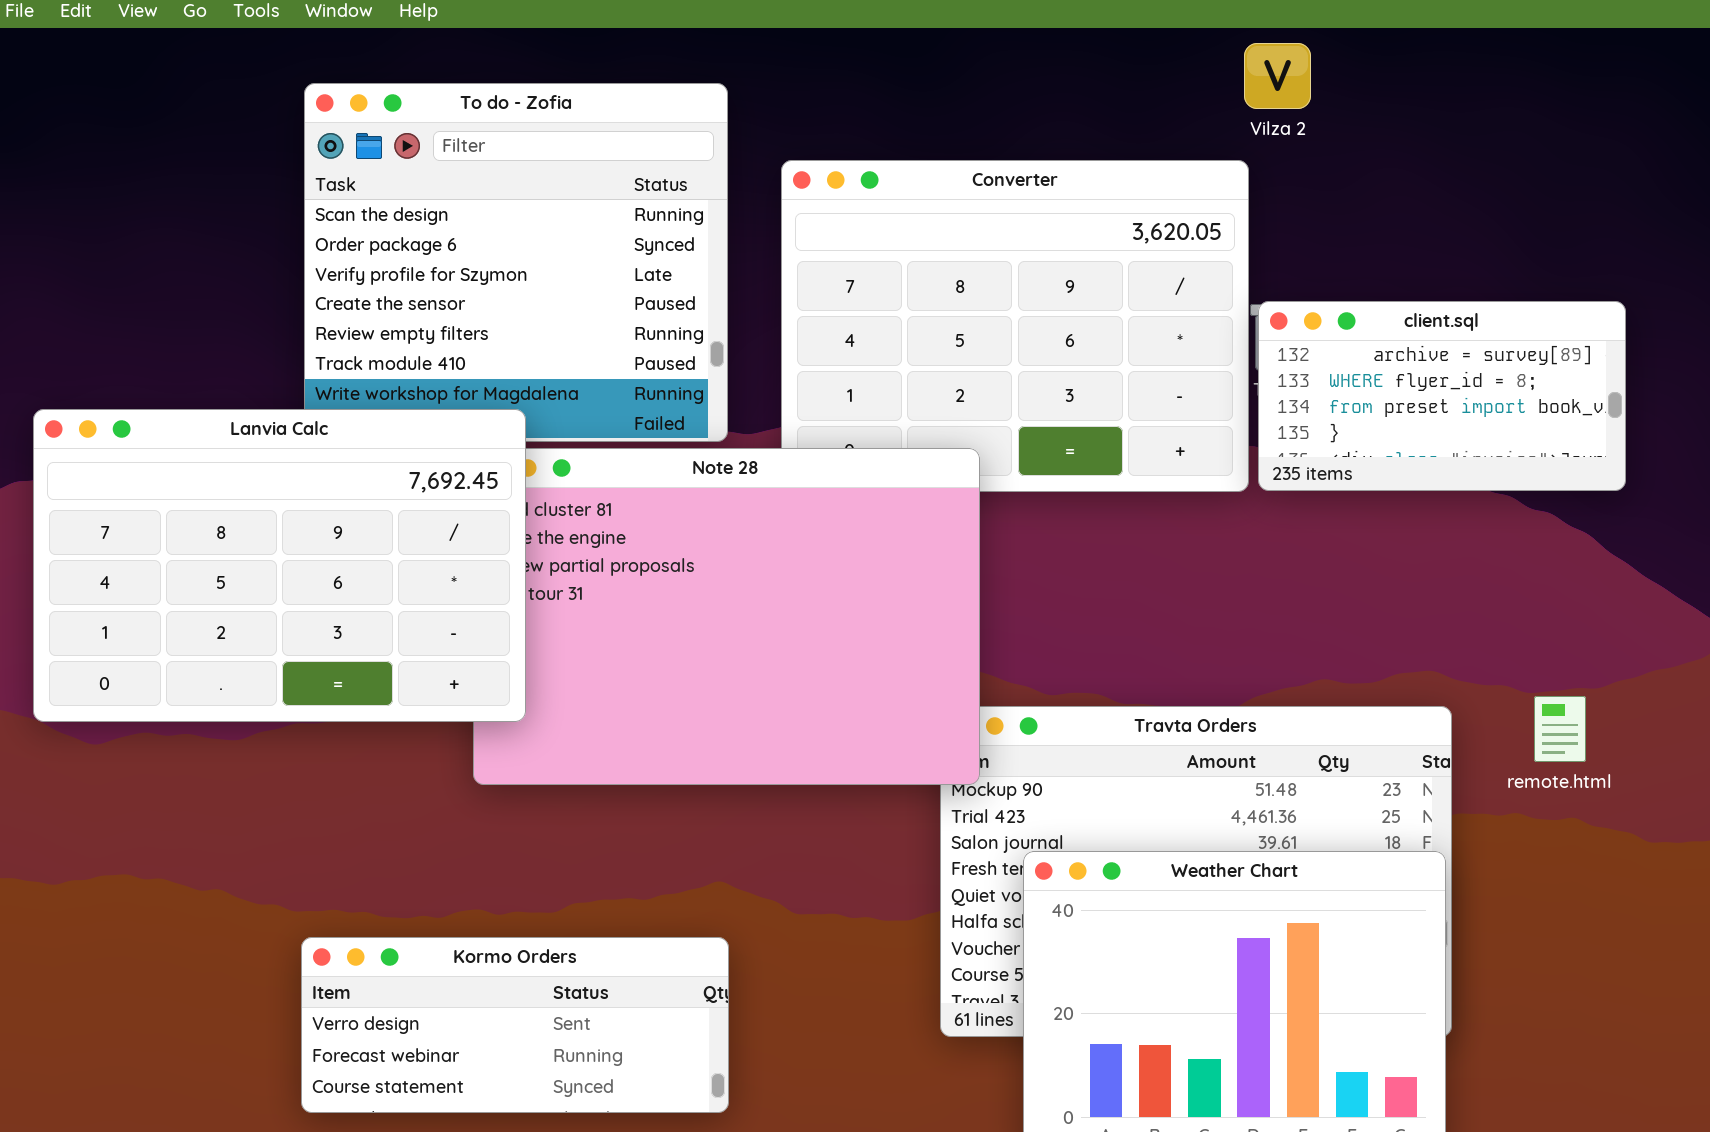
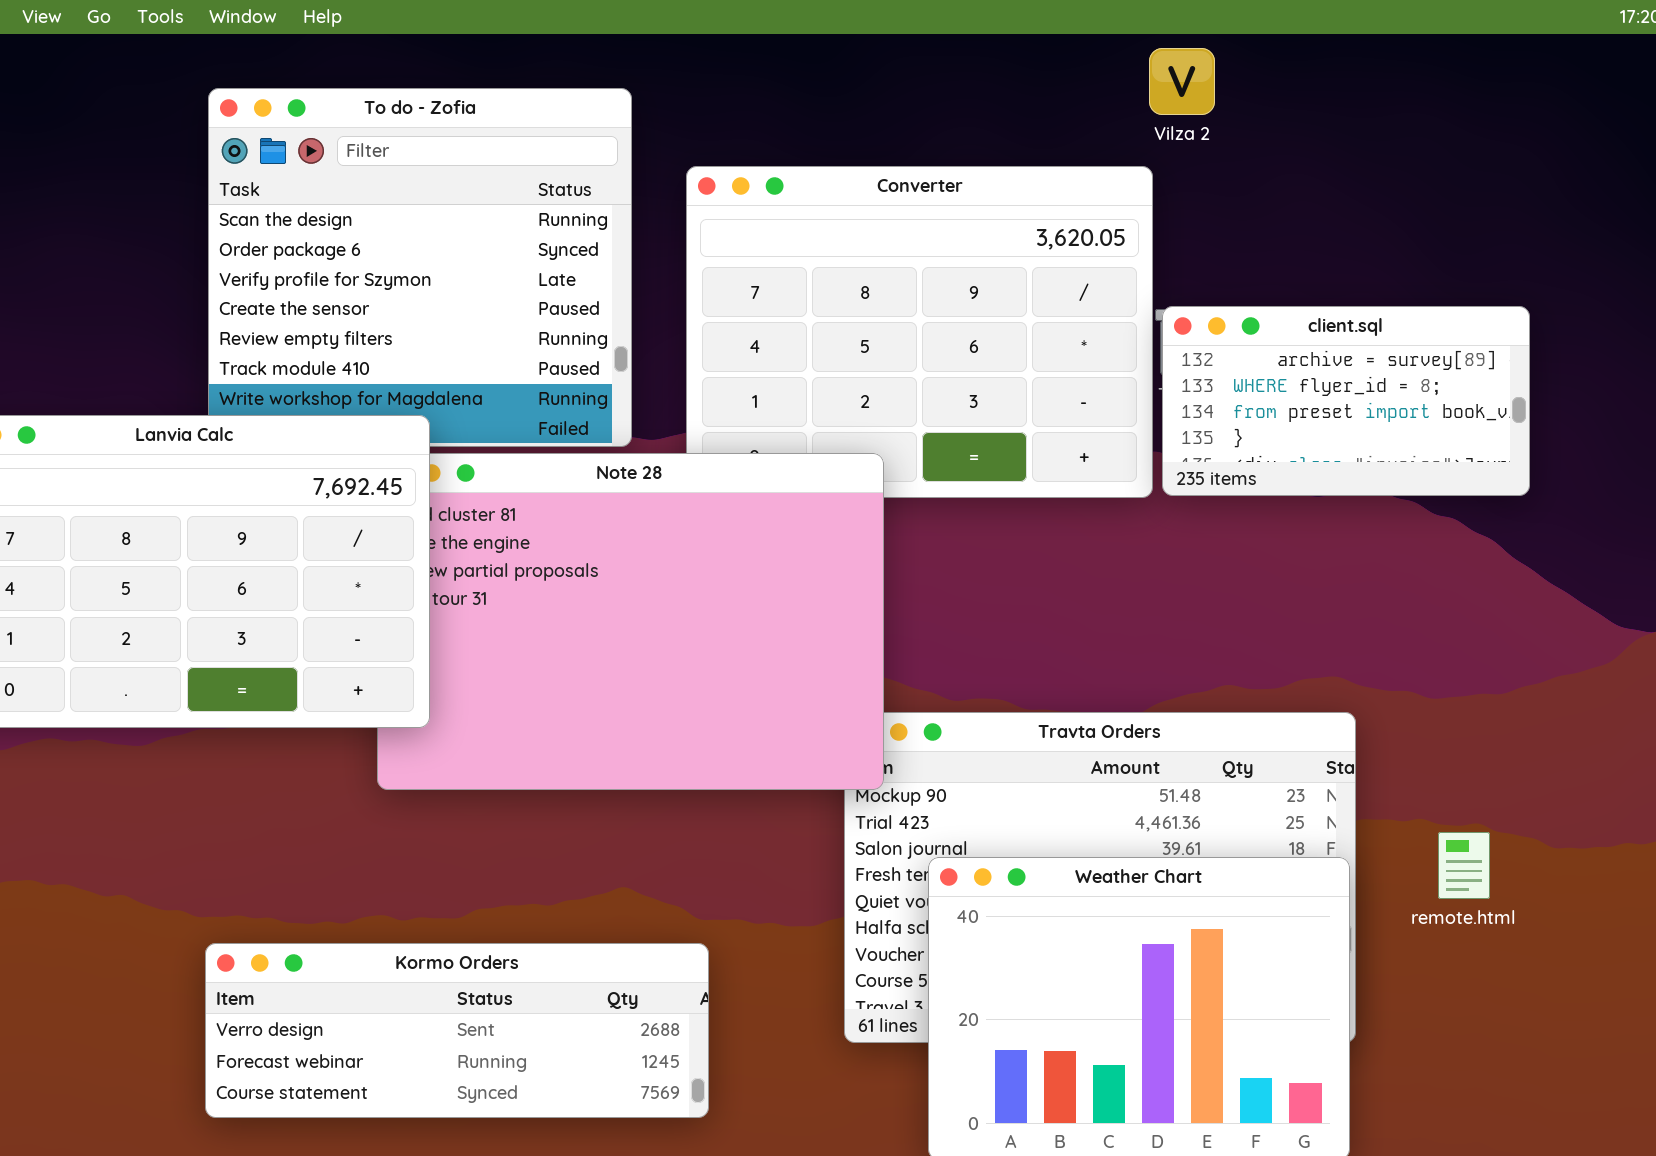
remote.html: [1534,696,1586,762] -> [1438,832,1490,899], moved
Kormo Orders: [301,937,729,1113] -> [205,943,709,1118], resized

